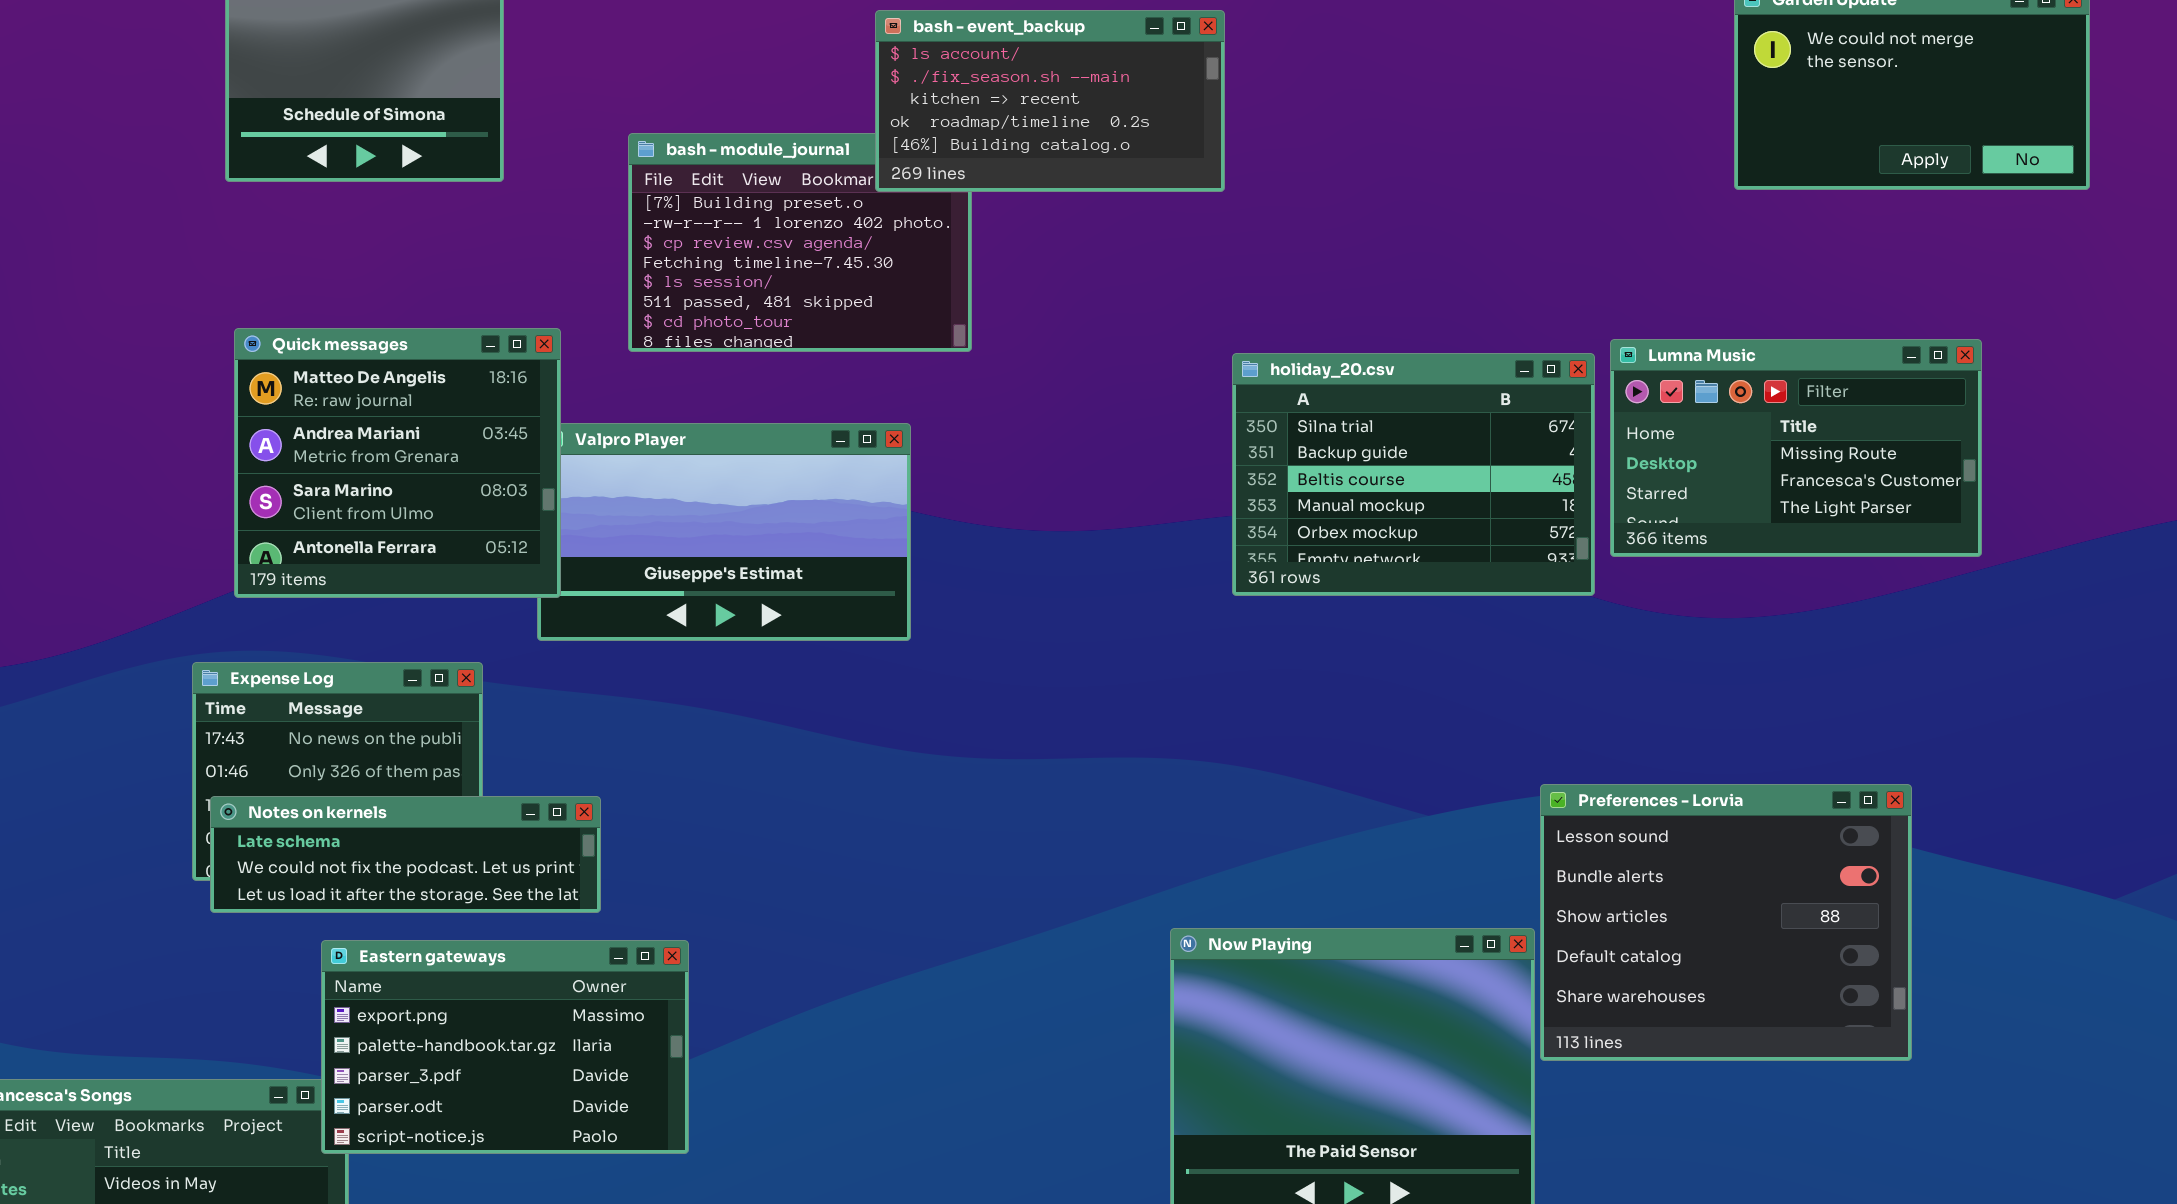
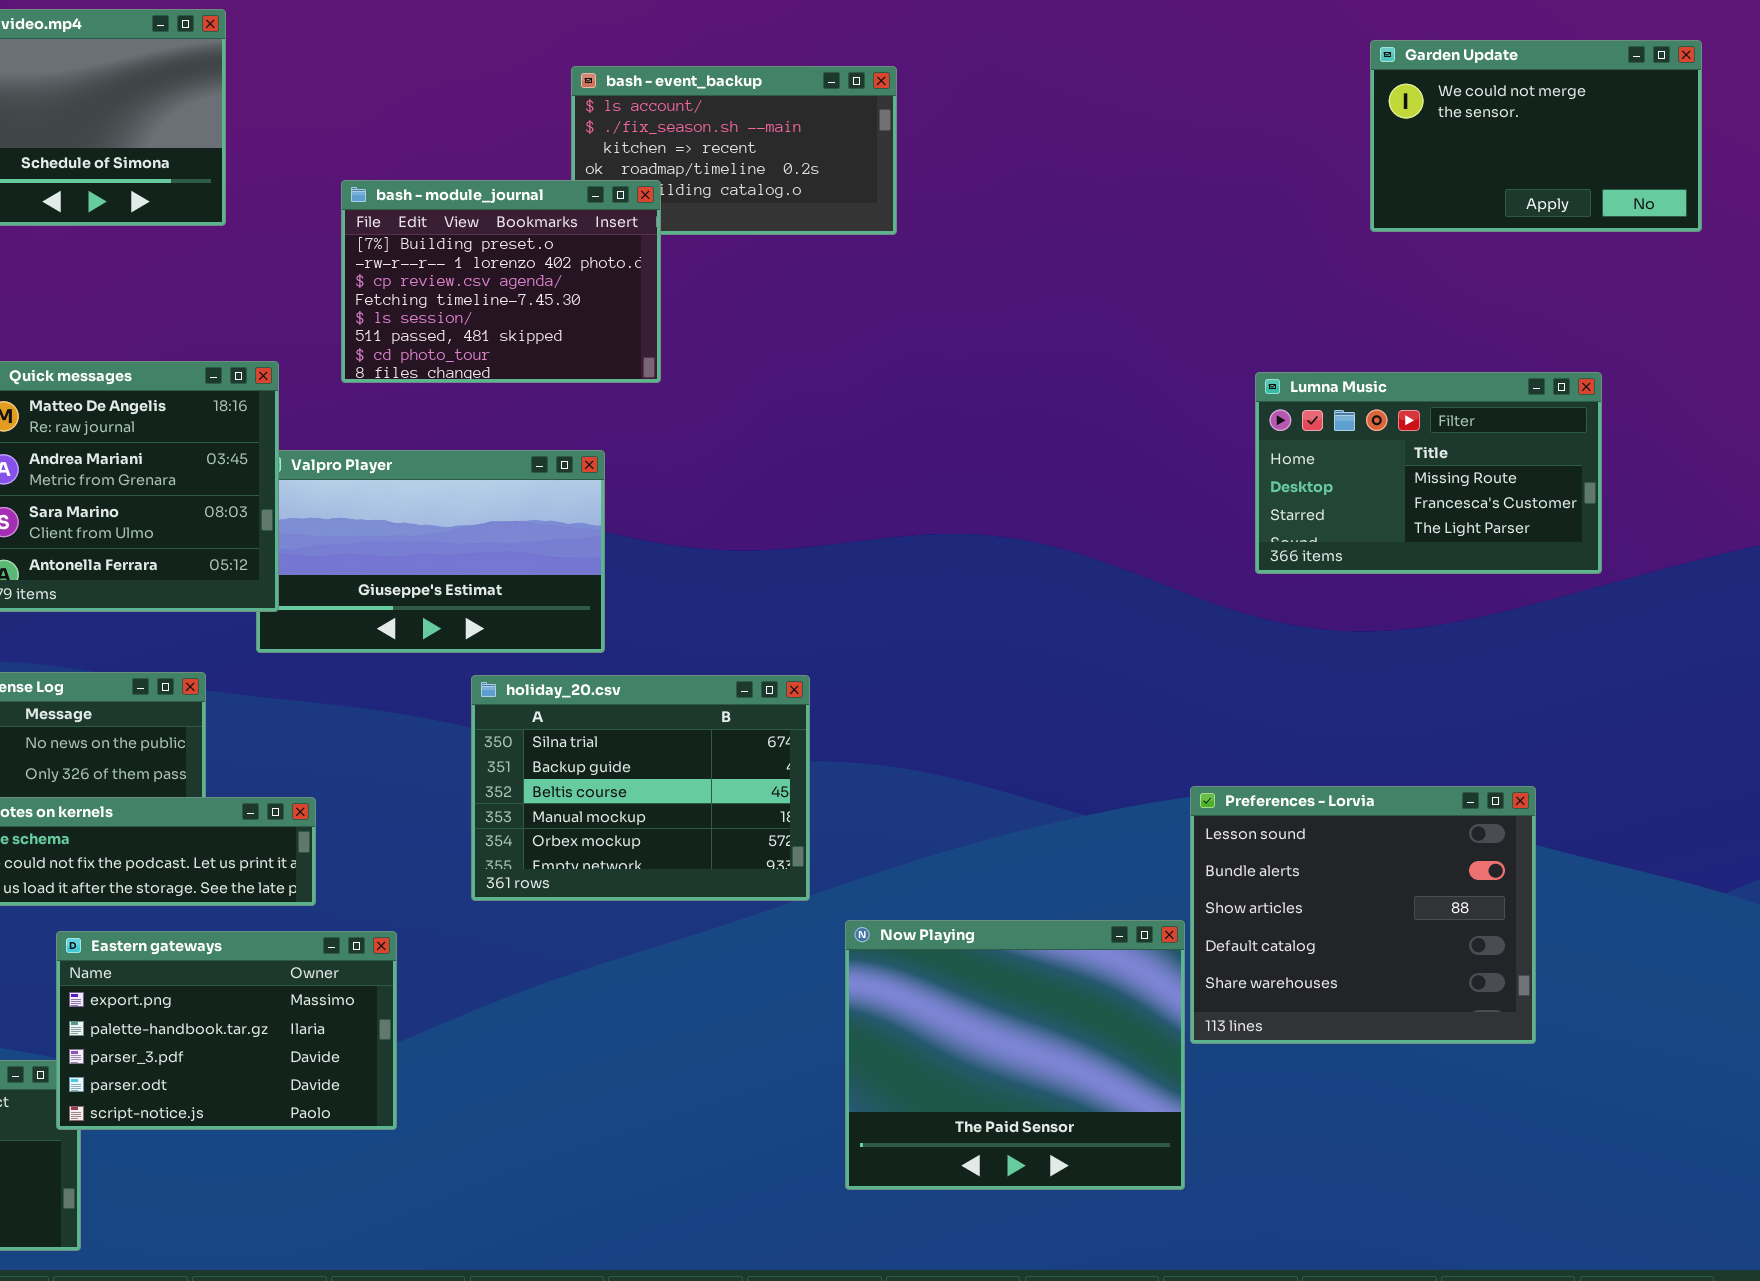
bash - module_journal: [628,133,972,352] -> [341,180,661,383], raised
holiday_20.csv: [1232,353,1595,596] -> [471,675,810,901], moved

